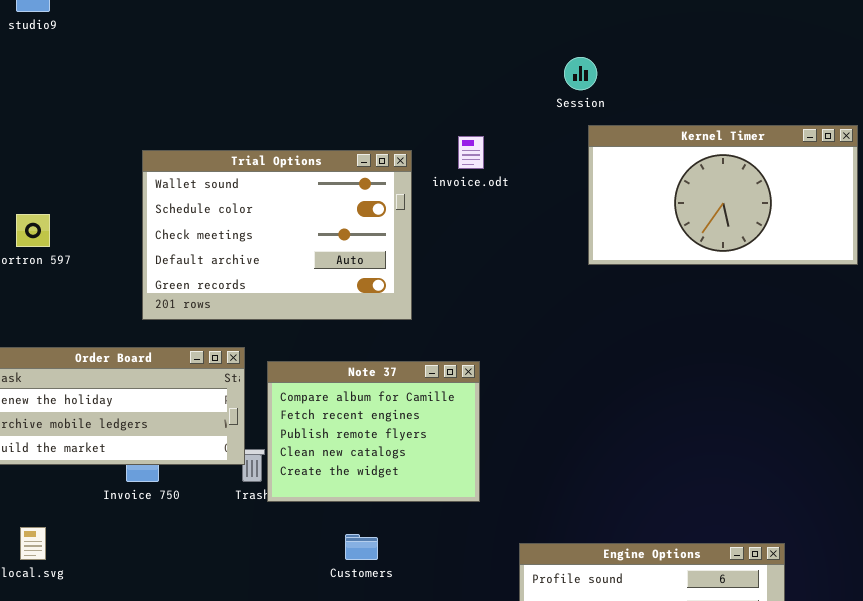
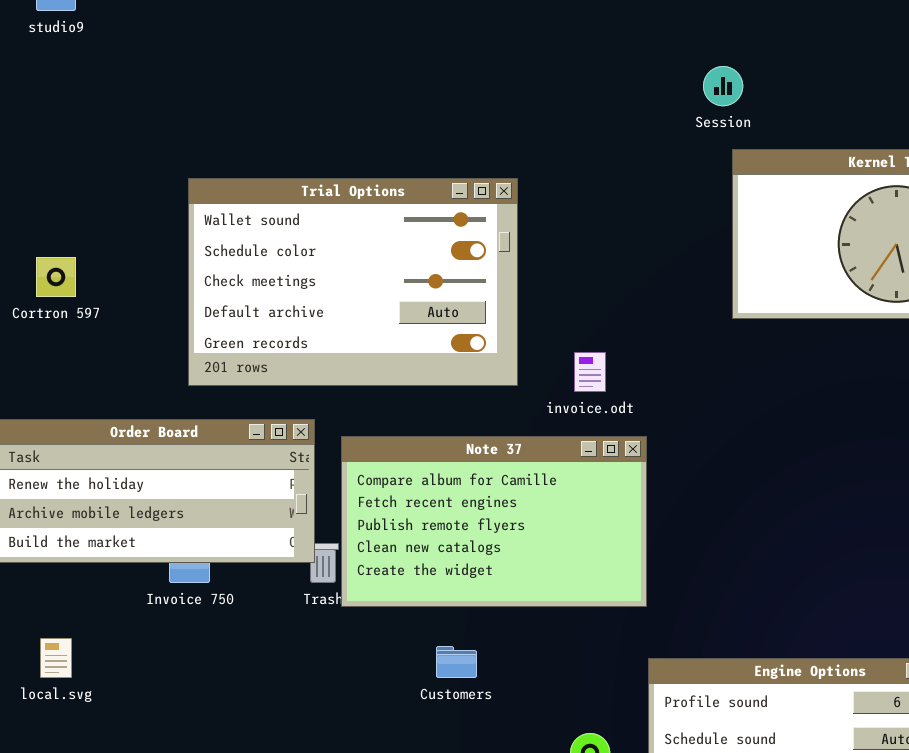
invoice.odt: [458,136,484,169] -> [574,352,606,392], moved
Note 37: [267,361,480,502] -> [341,436,647,607], resized

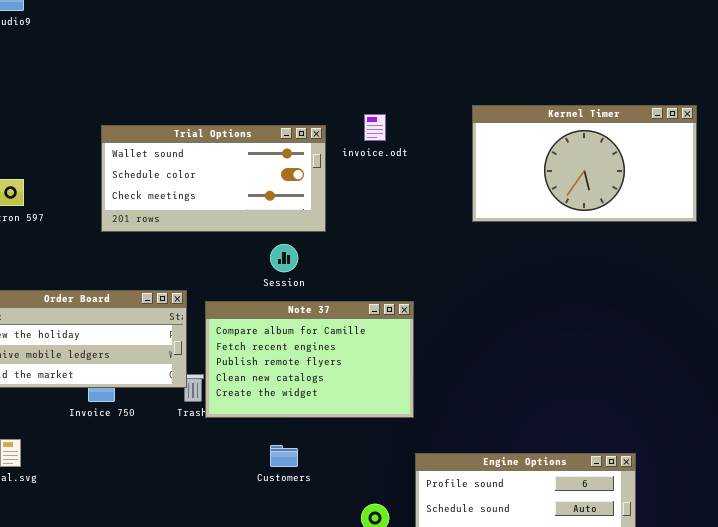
Session: [703,66,743,106] -> [270,244,298,272], moved
Trial Options: [188,178,518,386] -> [101,125,326,232], resized
invoice.odt: [574,352,606,392] -> [364,114,386,141], moved

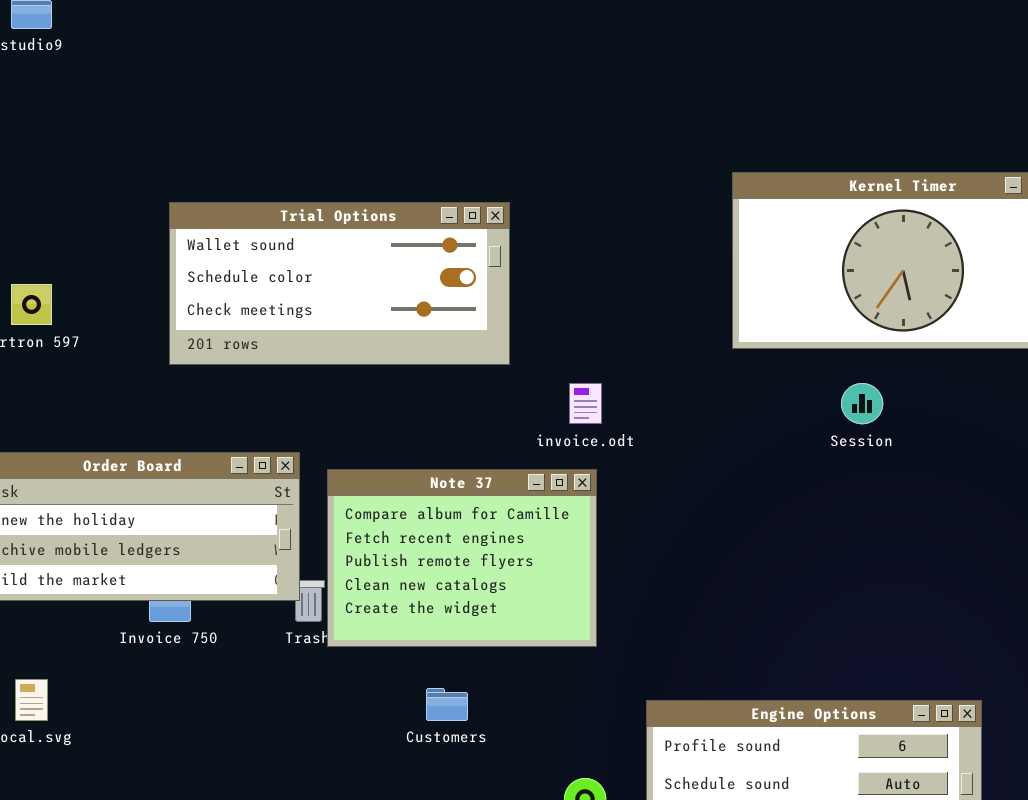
invoice.odt: [364,114,386,141] -> [569,383,602,424], moved
Session: [270,244,298,272] -> [841,383,883,424], moved
Note 37: [205,301,414,418] -> [327,469,597,647], resized

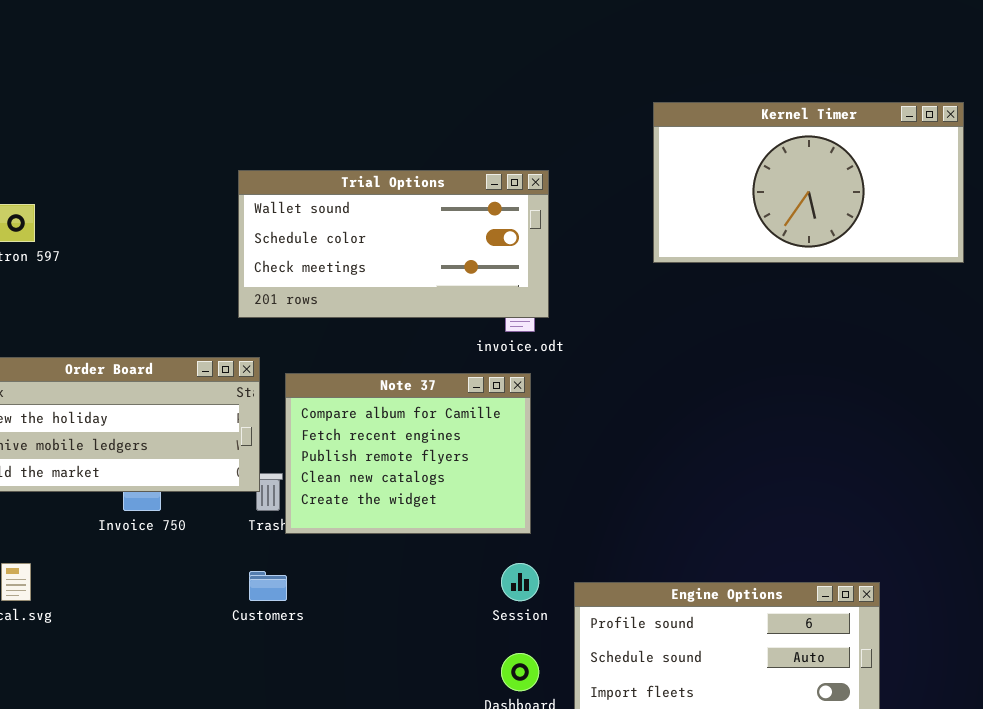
Trial Options: [169,202,510,365] -> [238,170,549,318], moved
Session: [841,383,883,424] -> [501,563,539,601], moved
Customers: [426,688,468,721] -> [249,571,287,601], moved

